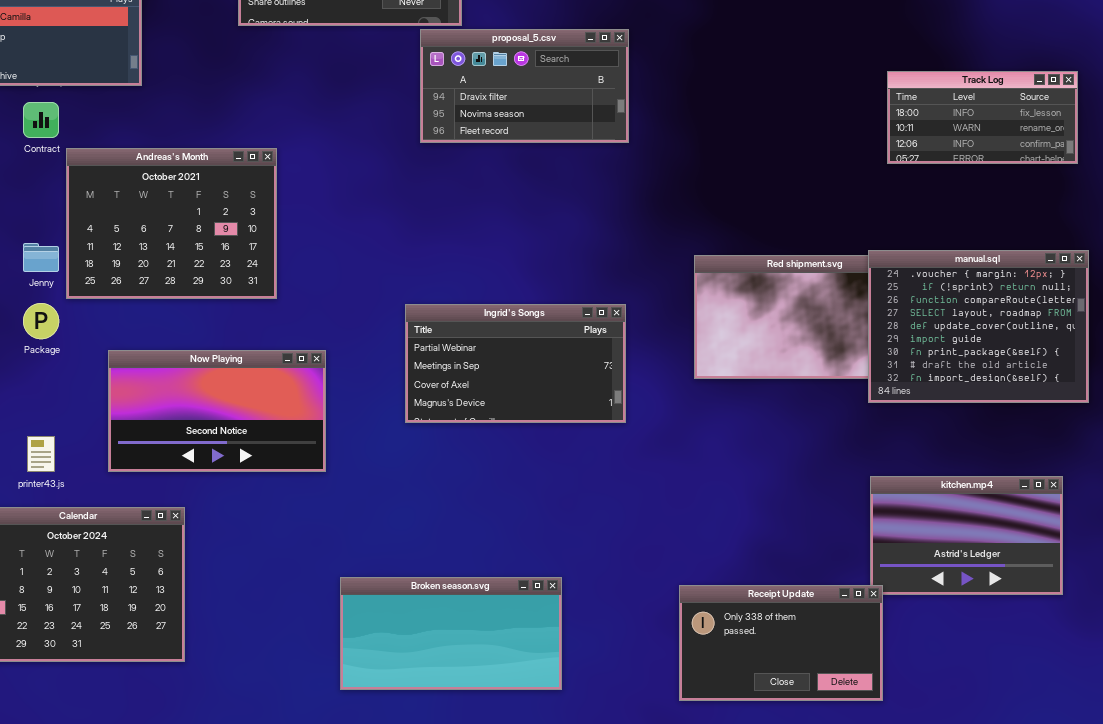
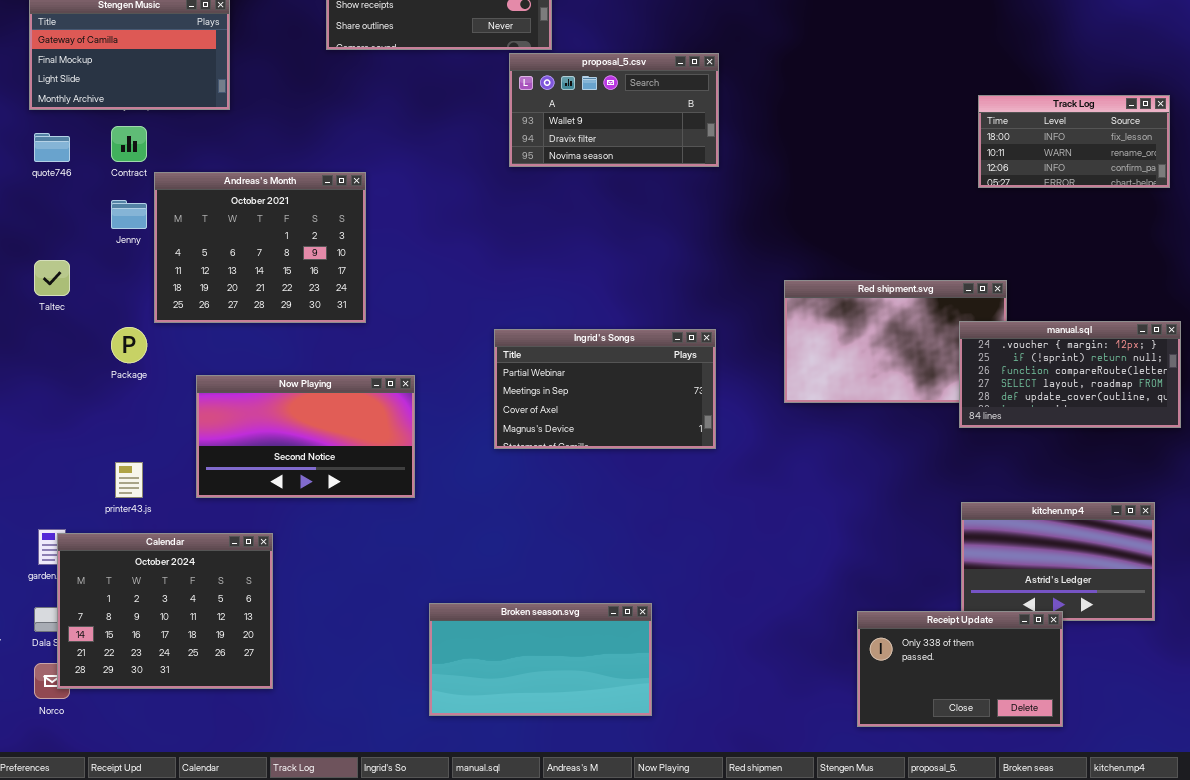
proposal_5.csv: [420,29,629,143] -> [509,53,719,167], scrolled up 1 row
Jenny: [23,243,59,272] -> [111,200,147,229], moved
manual.sql: [868,250,1089,403] -> [959,321,1181,428], resized
Receipt Update: [679,585,883,701] -> [857,611,1063,727], moved

